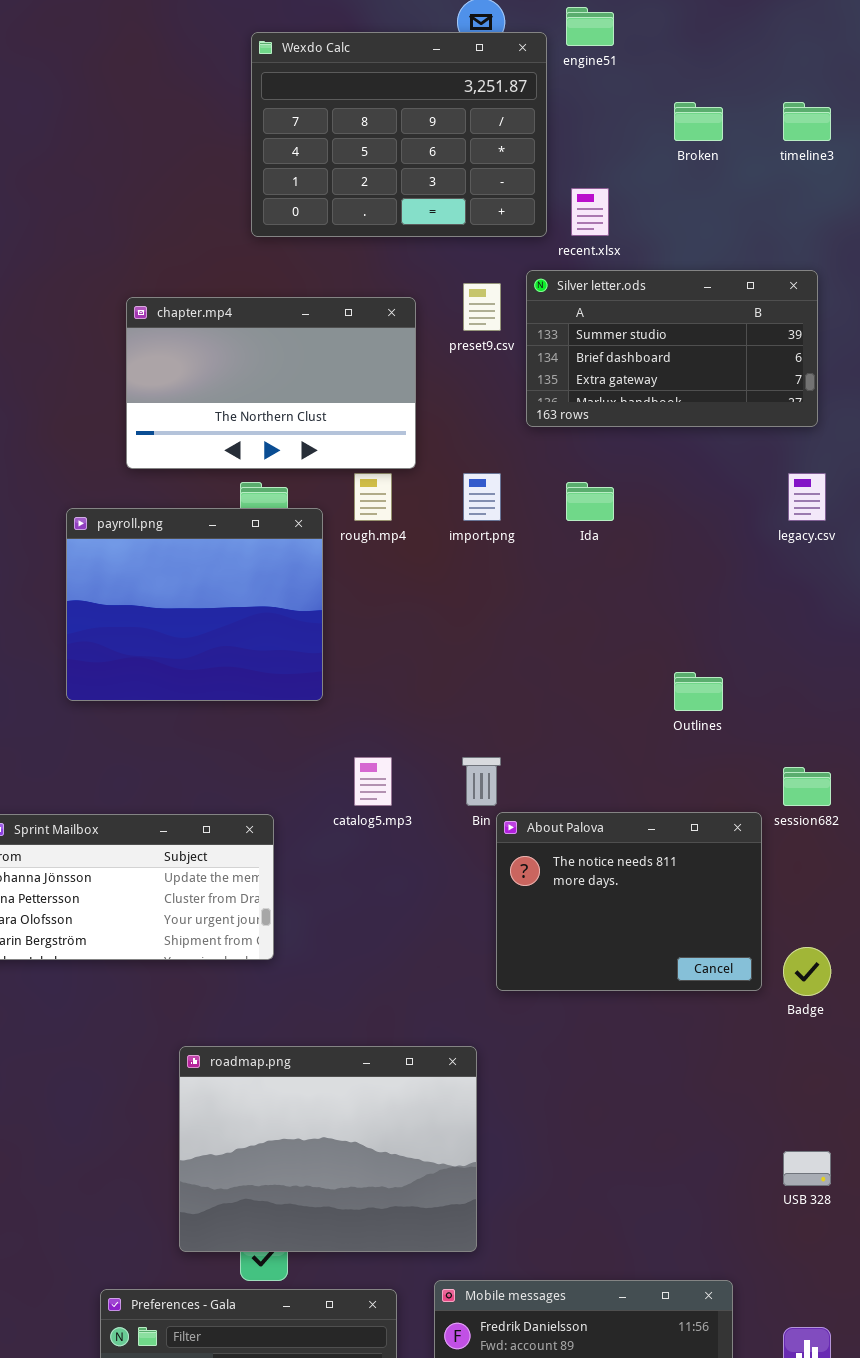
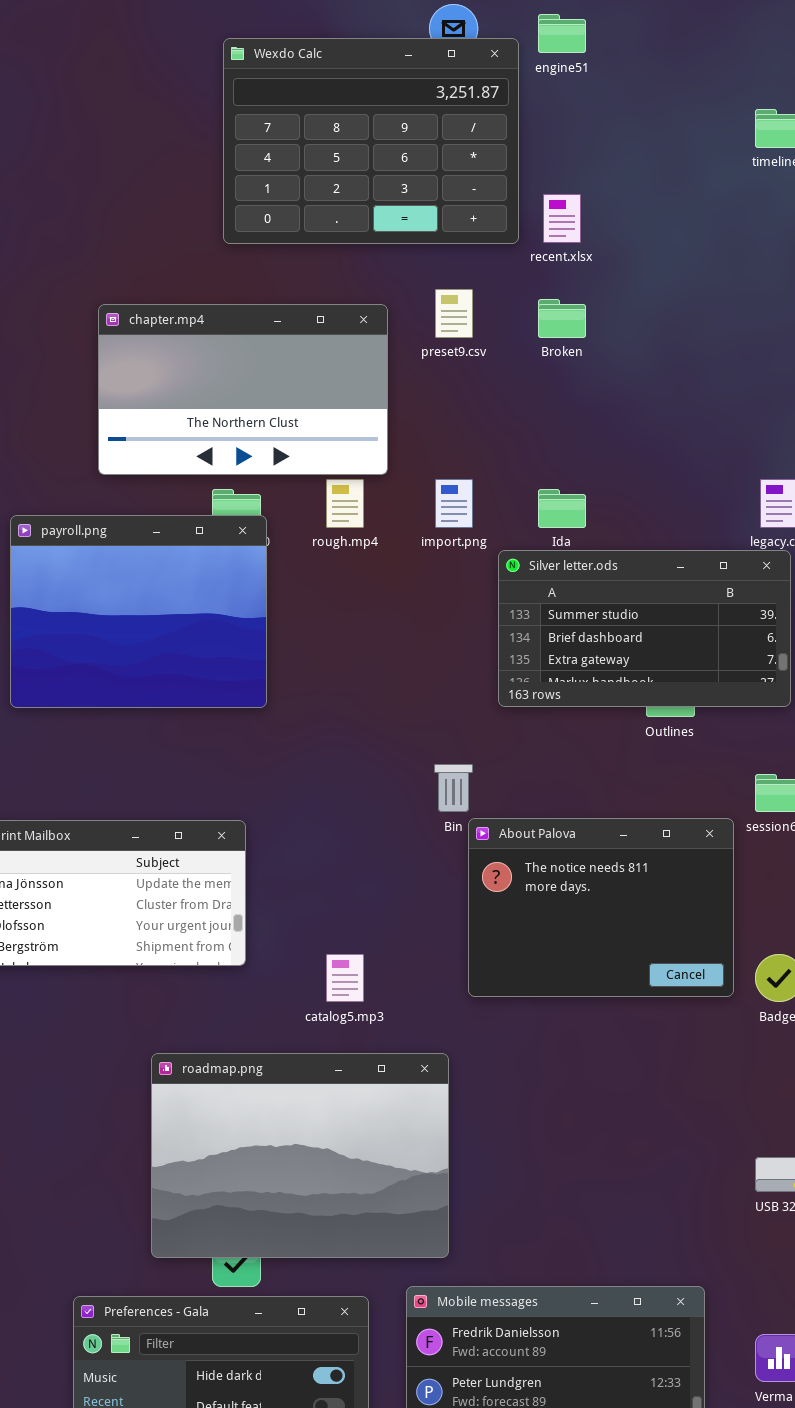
Broken: [674,102,723,141] -> [538,299,586,338], moved
Silver letter.ods: [526,270,818,427] -> [498,550,791,707], moved
payroll.png: [66,508,323,701] -> [10,515,267,708], moved
catalog5.mp3: [354,757,392,806] -> [326,954,364,1002], moved

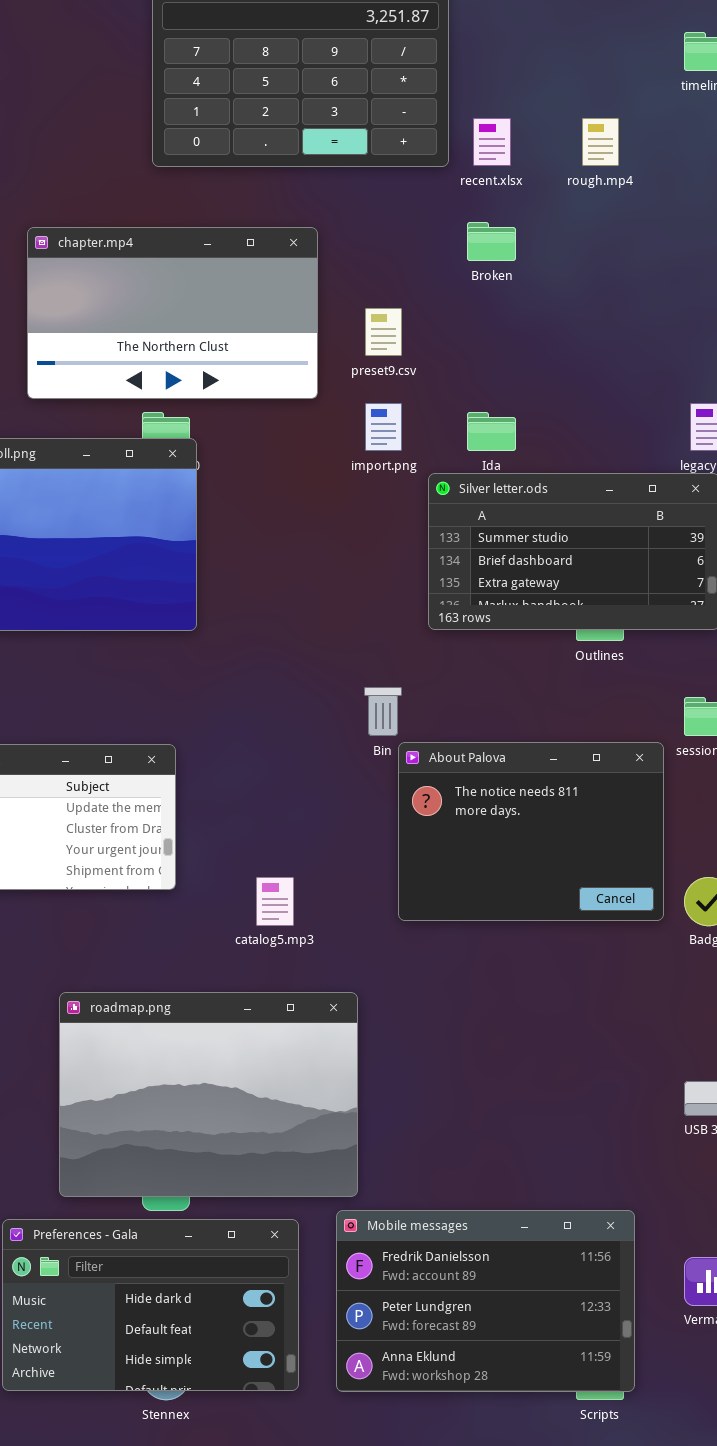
preset9.csv: [435,289,473,338] -> [365,308,402,356], moved
rough.mp4: [326,479,364,528] -> [582,118,619,166], moved
roadmap.png: [151,1053,449,1258] -> [59,992,358,1197], moved

